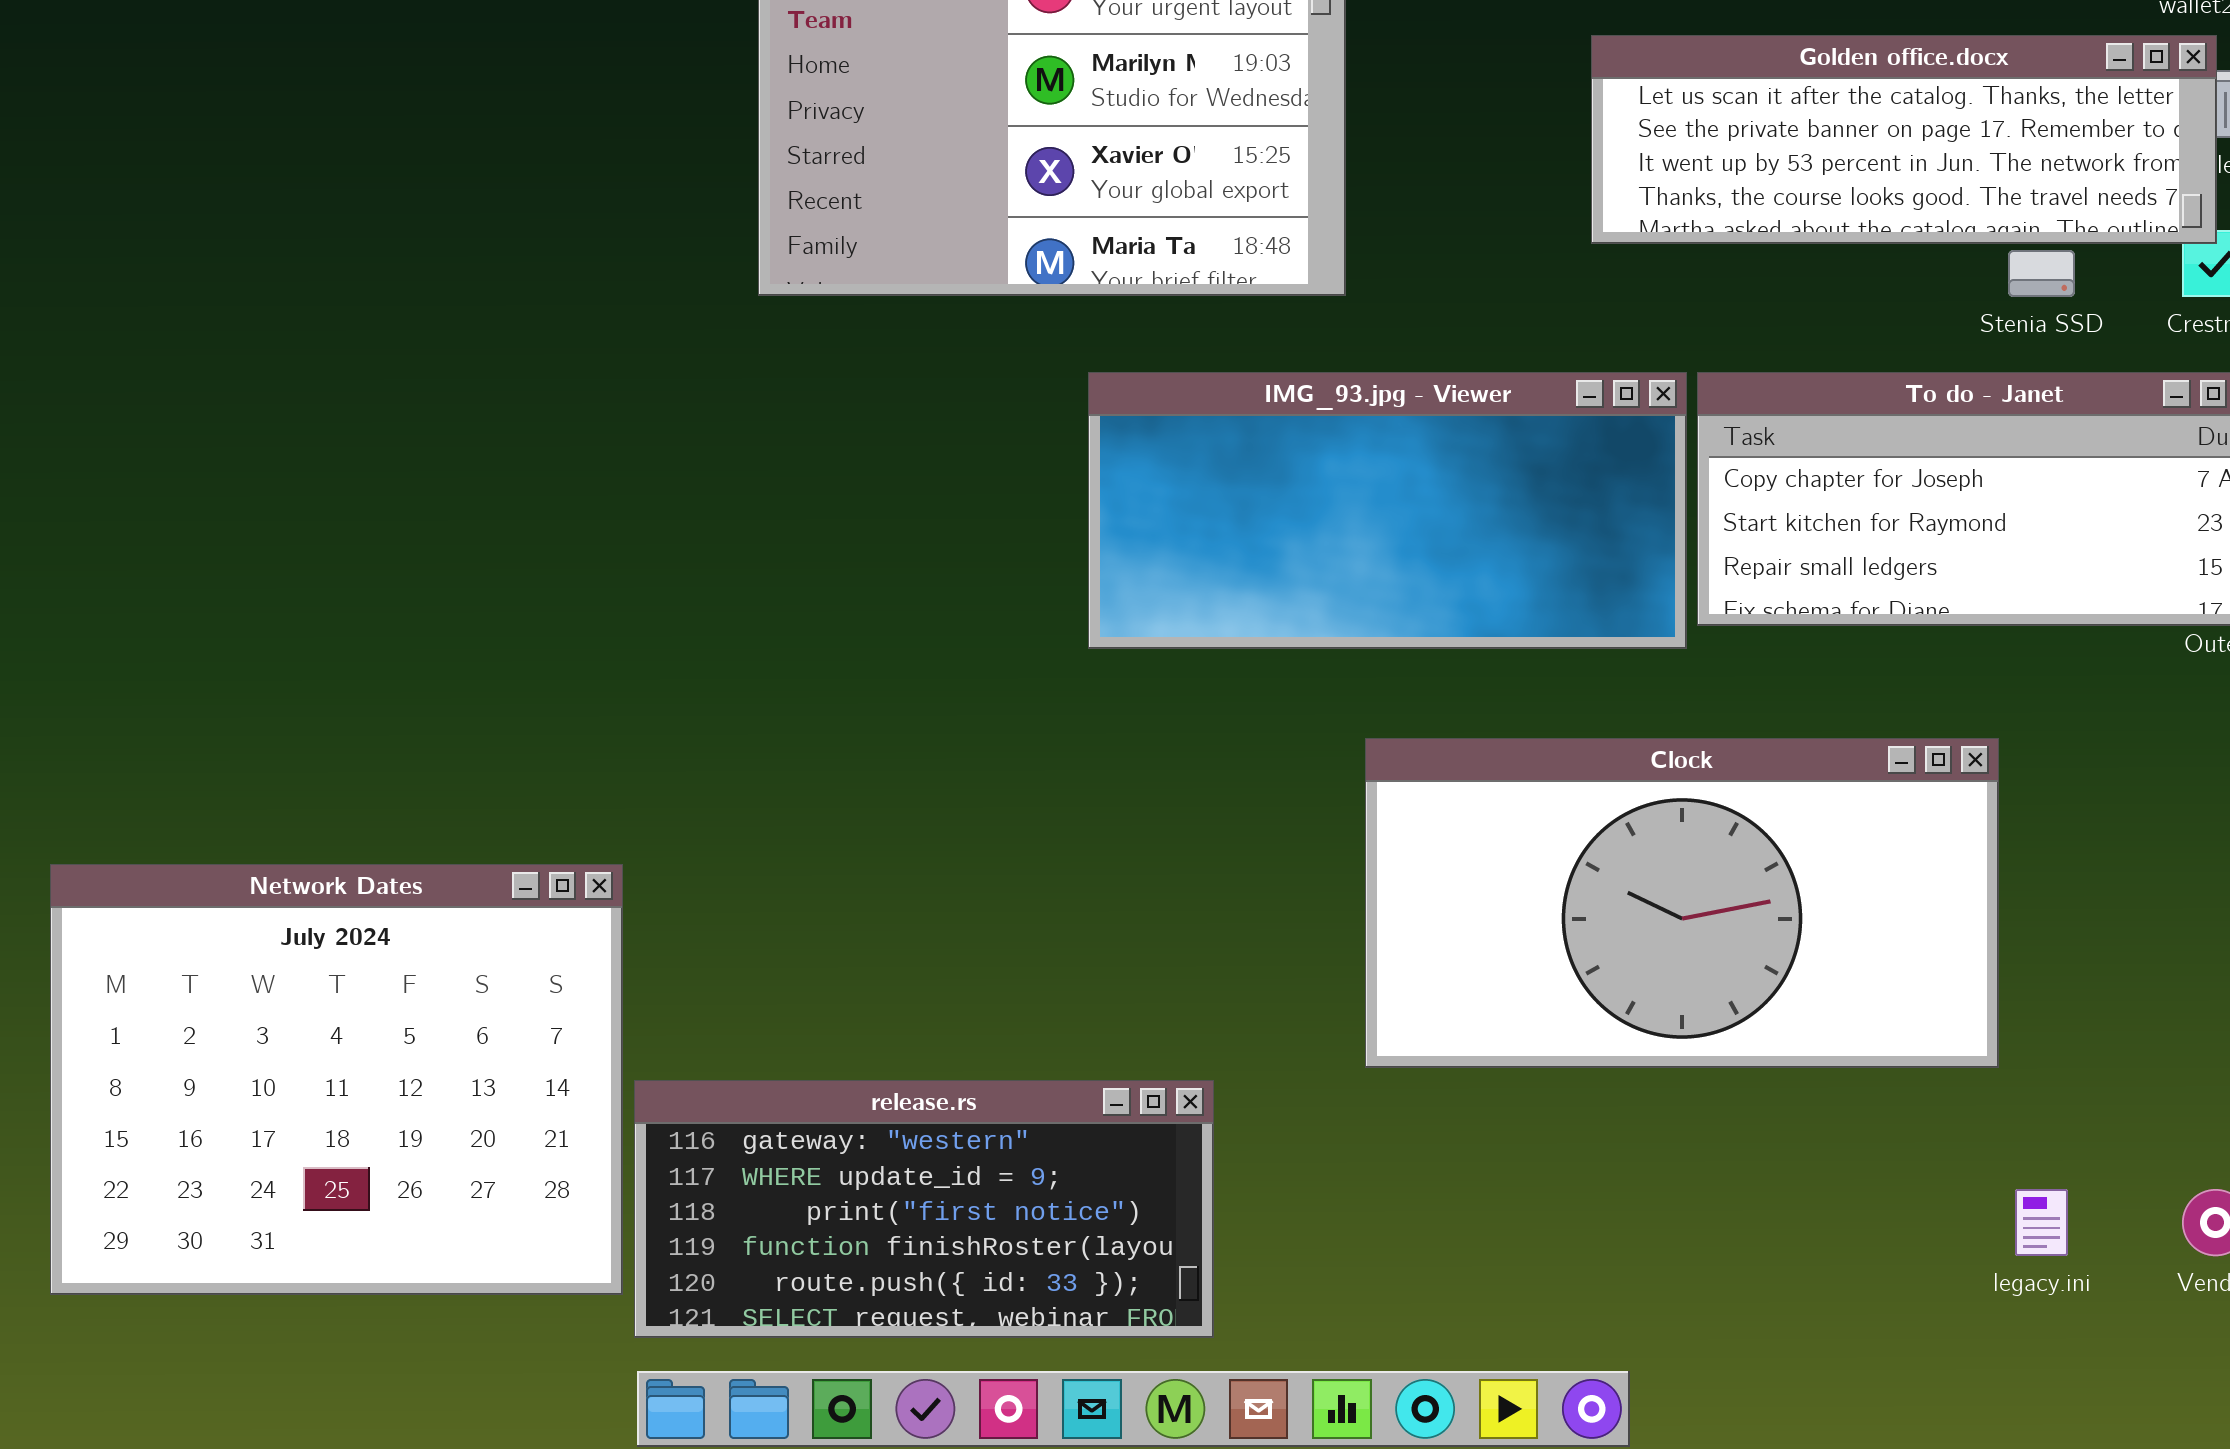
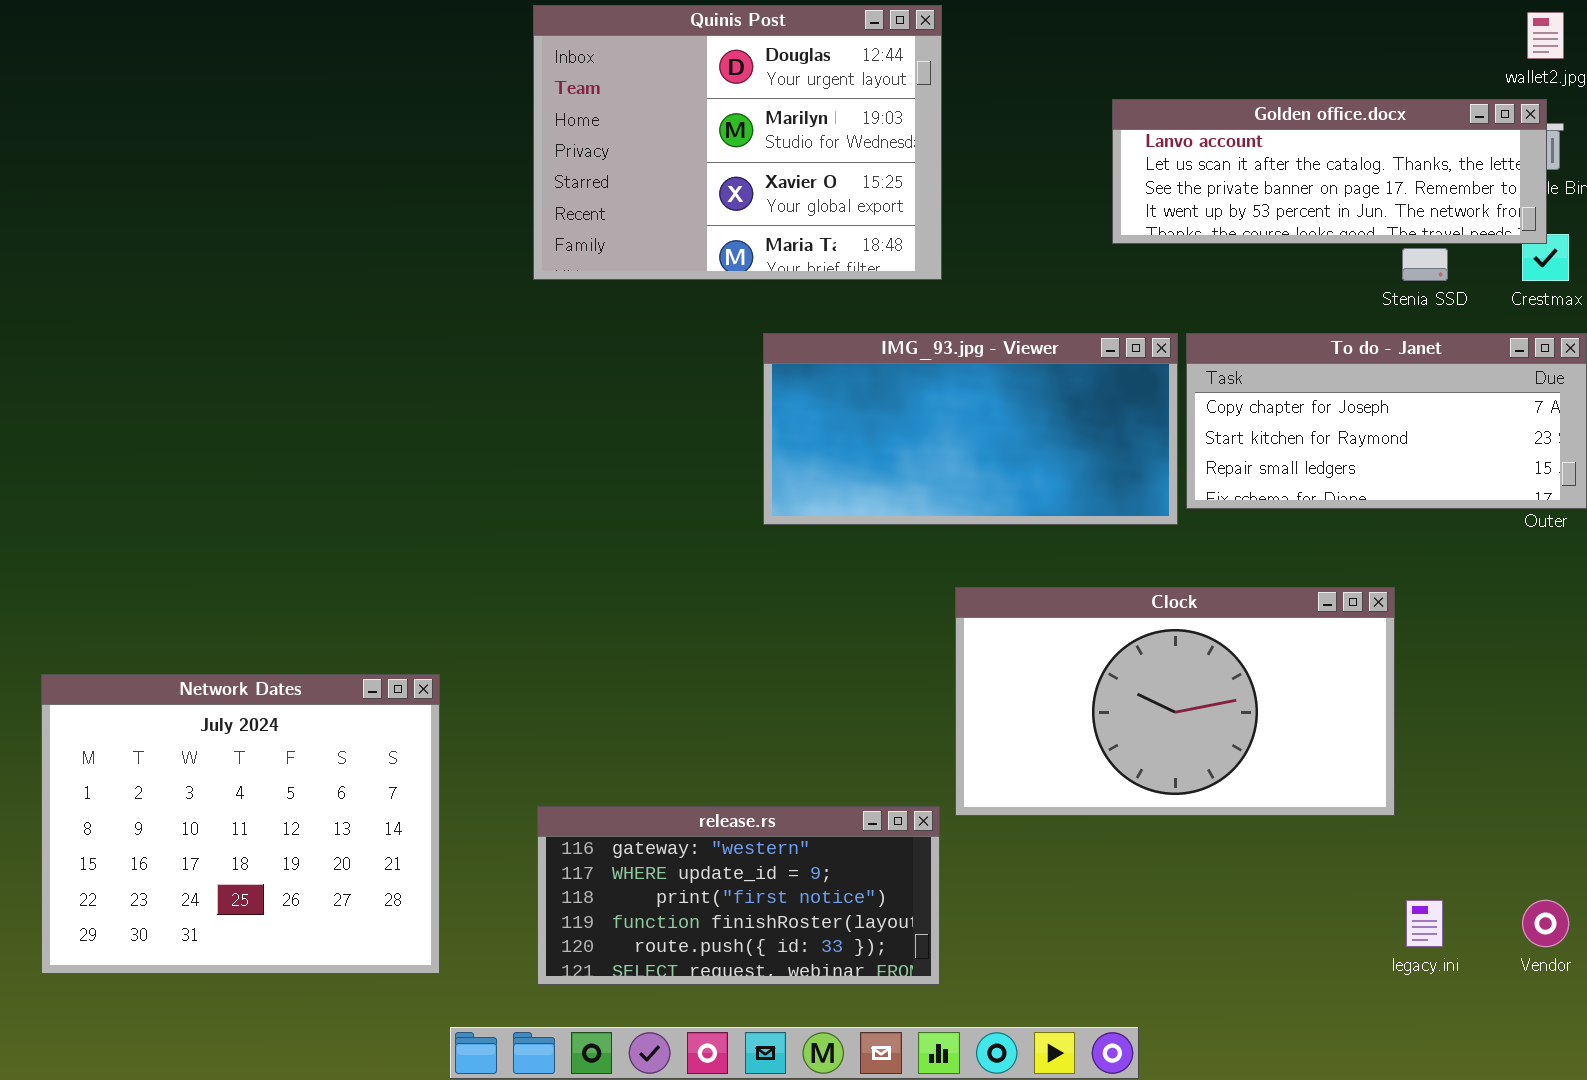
Golden office.docx: [1591,35,2217,244] -> [1112,99,1547,244], scrolled up 1 row
release.rs: [634,1080,1214,1338] -> [537,806,940,985], moved

